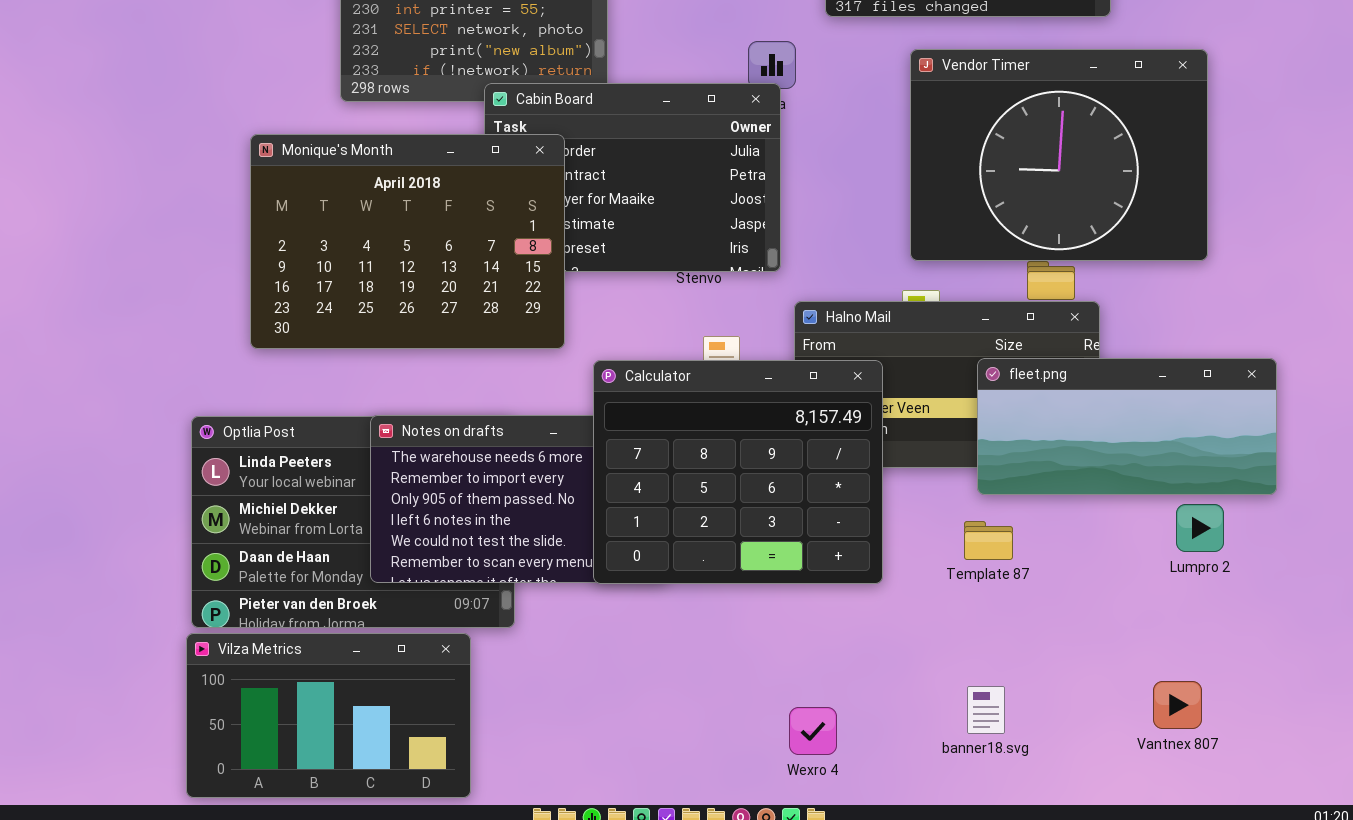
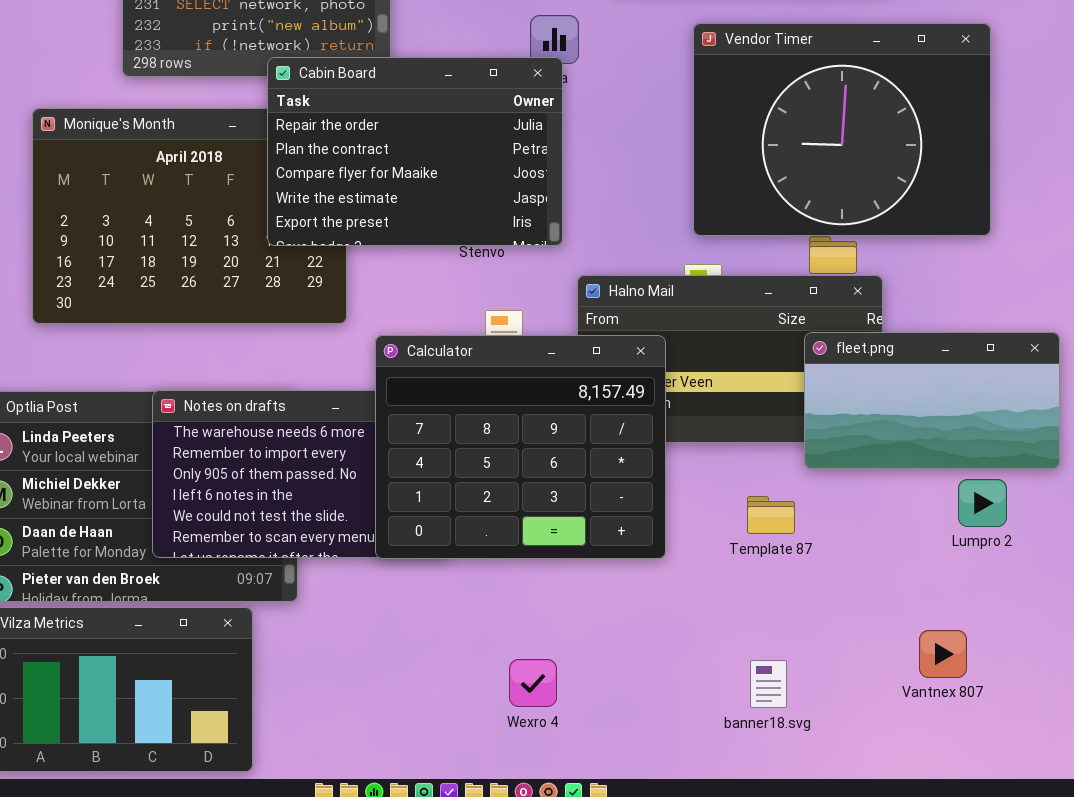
Cabin Board: [484,83,781,272] -> [267,57,563,246], raised
fleet.png: [977,358,1277,495] -> [804,332,1060,469], resized
Vantnex 807: [1153,681,1202,729] -> [919,630,967,678], moved
Wexro 4: [789,707,837,755] -> [509,659,557,707], moved

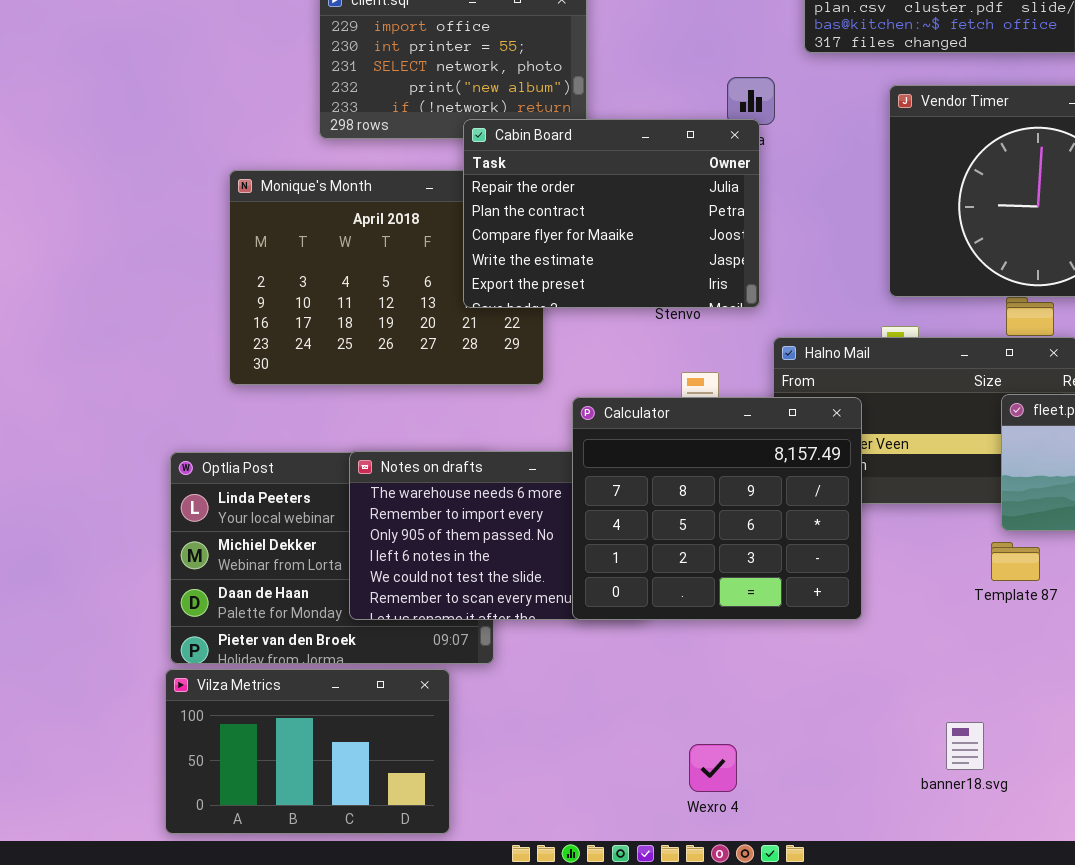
Template 87: [747,496,795,534] -> [991,542,1040,581], moved
Wexro 4: [509,659,557,707] -> [689,744,737,792], moved

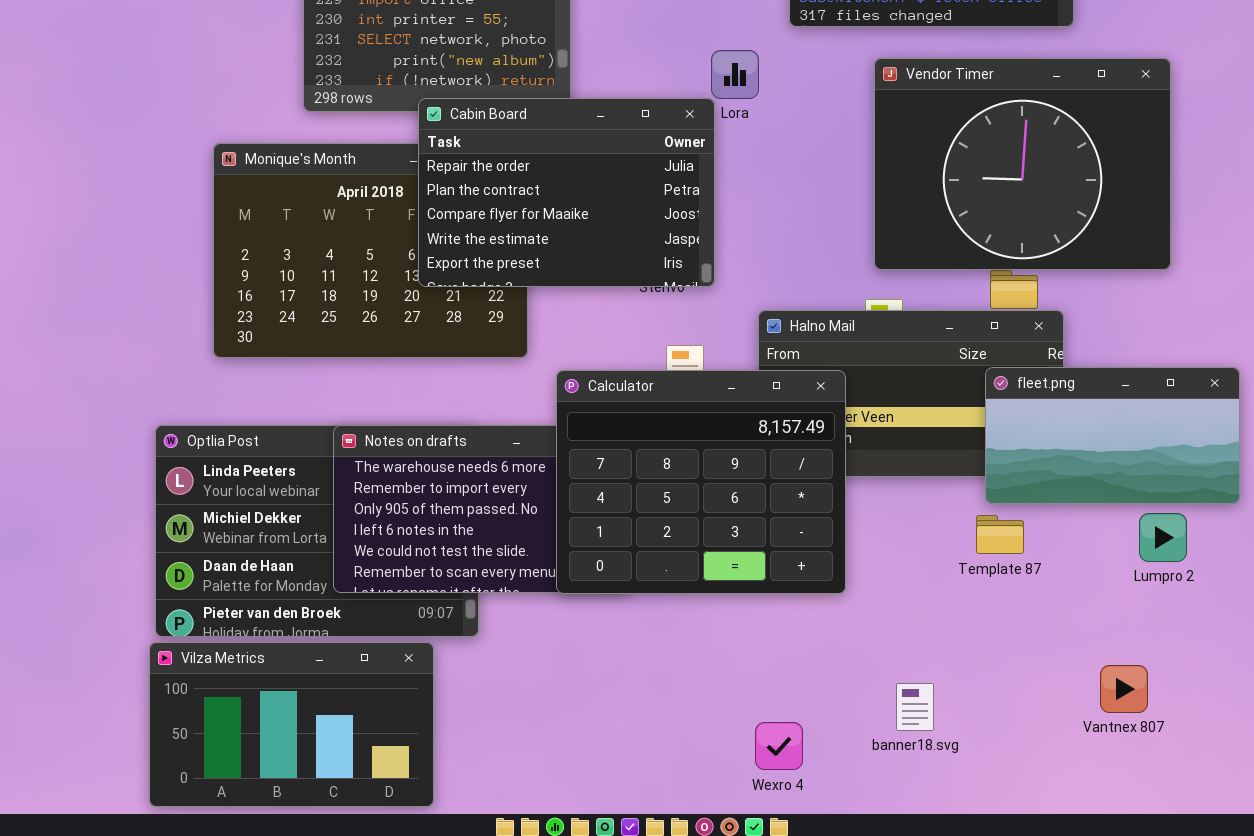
Cabin Board: [463,119,760,308] -> [418,98,715,287], moved
banner18.svg: [946,722,984,770] -> [896,683,934,731], moved
Wexro 4: [689,744,737,792] -> [755,722,803,770], moved

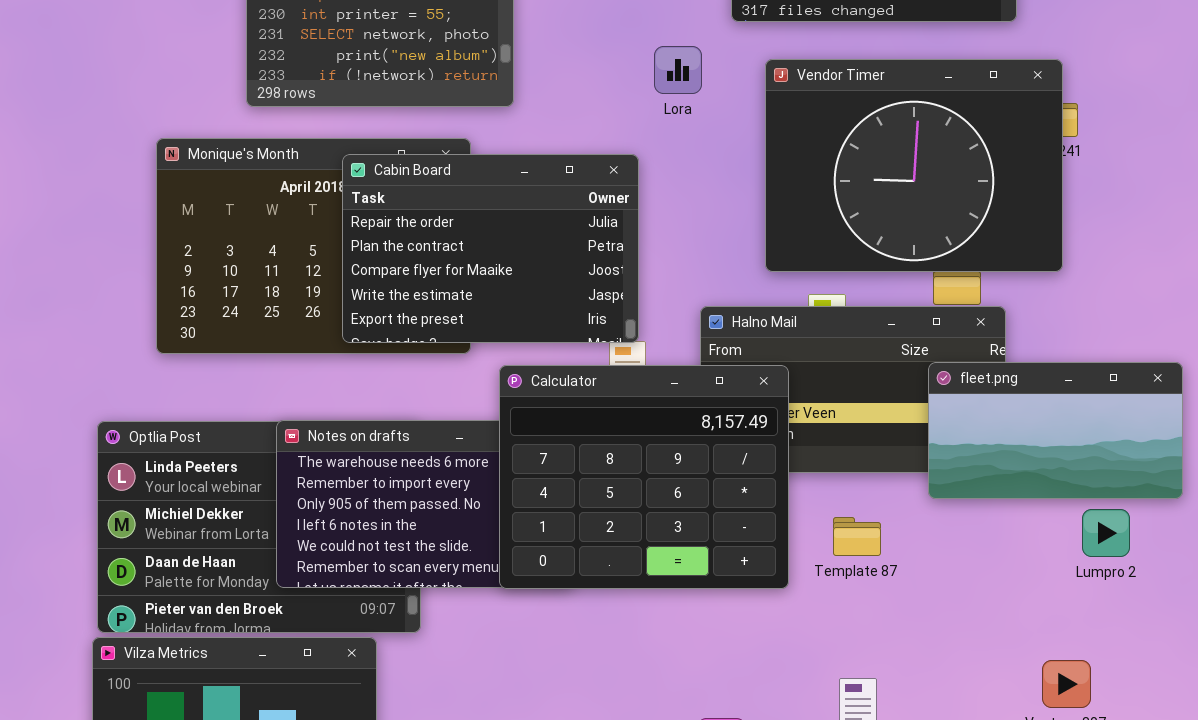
Vendor Timer: [874,58,1171,270] -> [765,59,1063,272], moved
Cabin Board: [418,98,715,287] -> [342,154,639,343], moved
Template 87: [976,515,1024,554] -> [833,517,881,556], moved

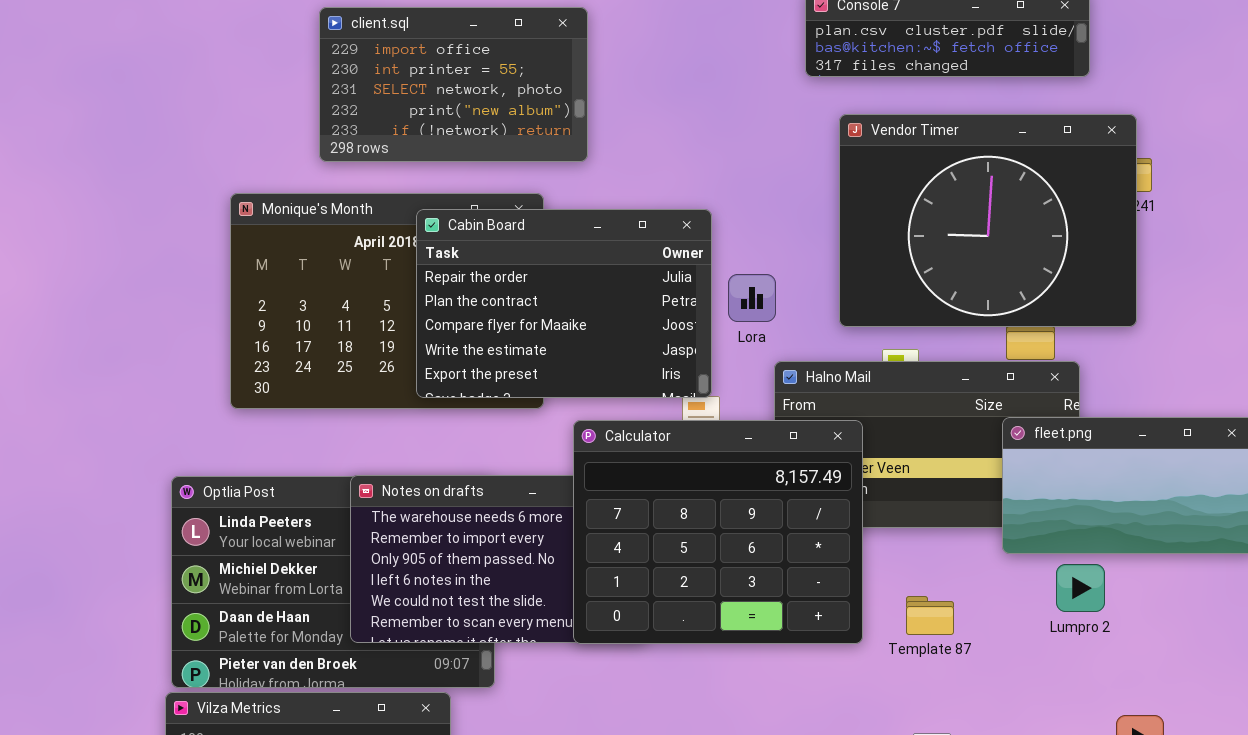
Lora: [654,46,702,94] -> [728,274,776,322], moved
Lumpro 2: [1082,509,1130,557] -> [1056,564,1105,612], moved
Template 87: [833,517,881,556] -> [906,596,954,635], moved

